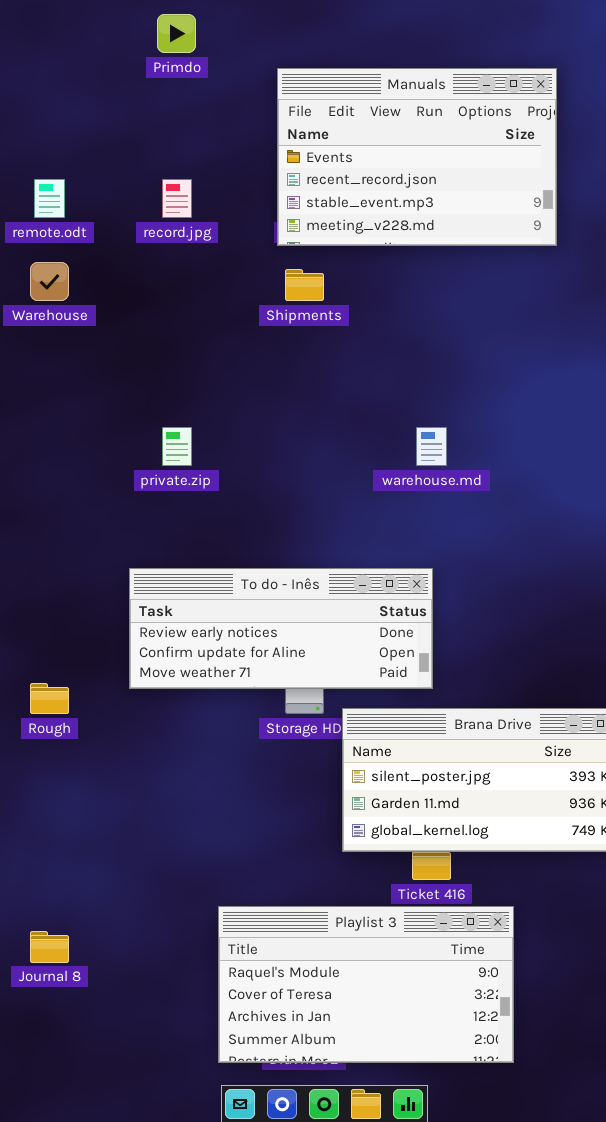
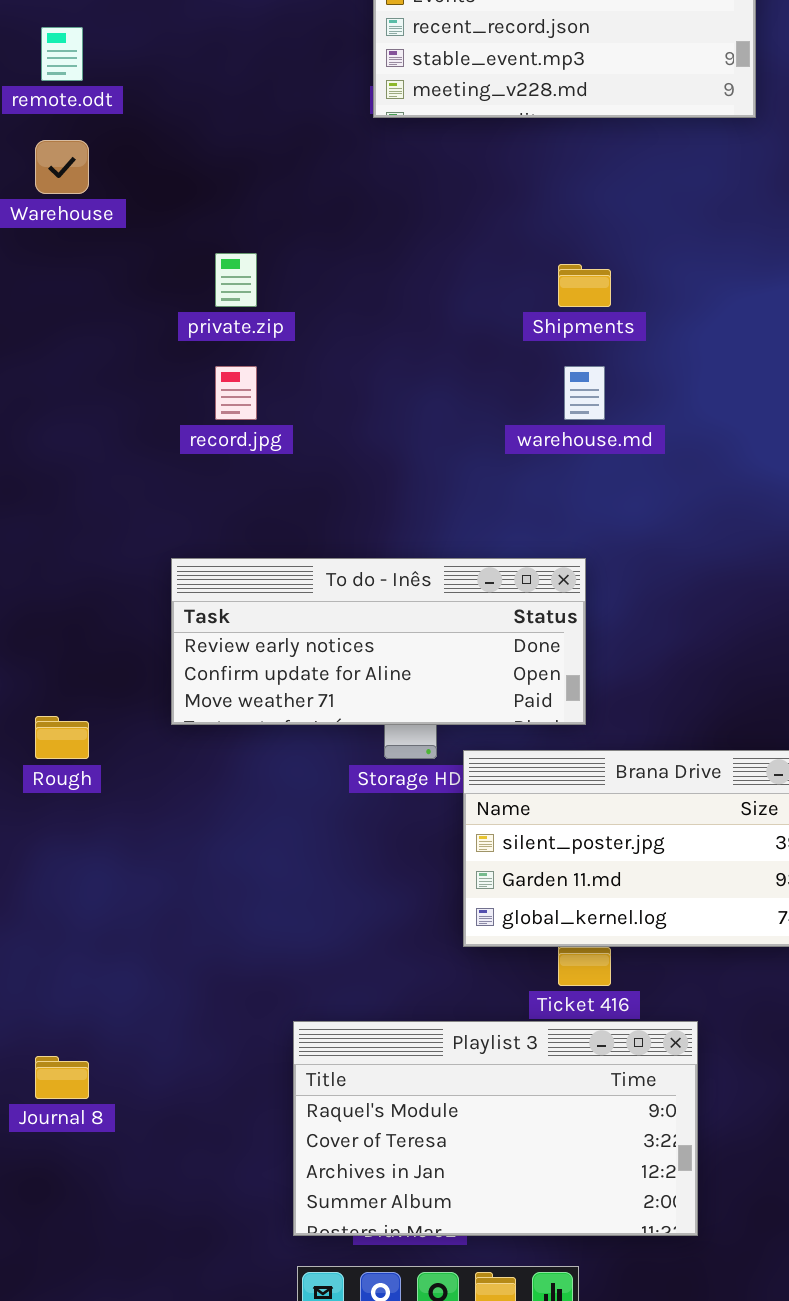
record.jpg: [162,179,192,218] -> [215,366,257,420], moved
Shipments: [285,269,324,301] -> [558,264,611,307], moved
private.zip: [162,427,192,466] -> [215,253,257,307], moved

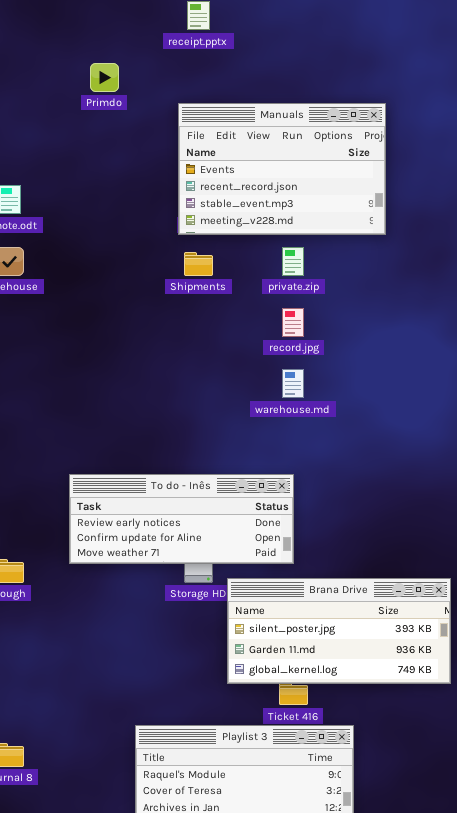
private.zip: [215,253,257,307] -> [282,247,304,276], moved
Shipments: [558,264,611,307] -> [184,252,213,276], moved
record.jpg: [215,366,257,420] -> [282,308,304,337], moved

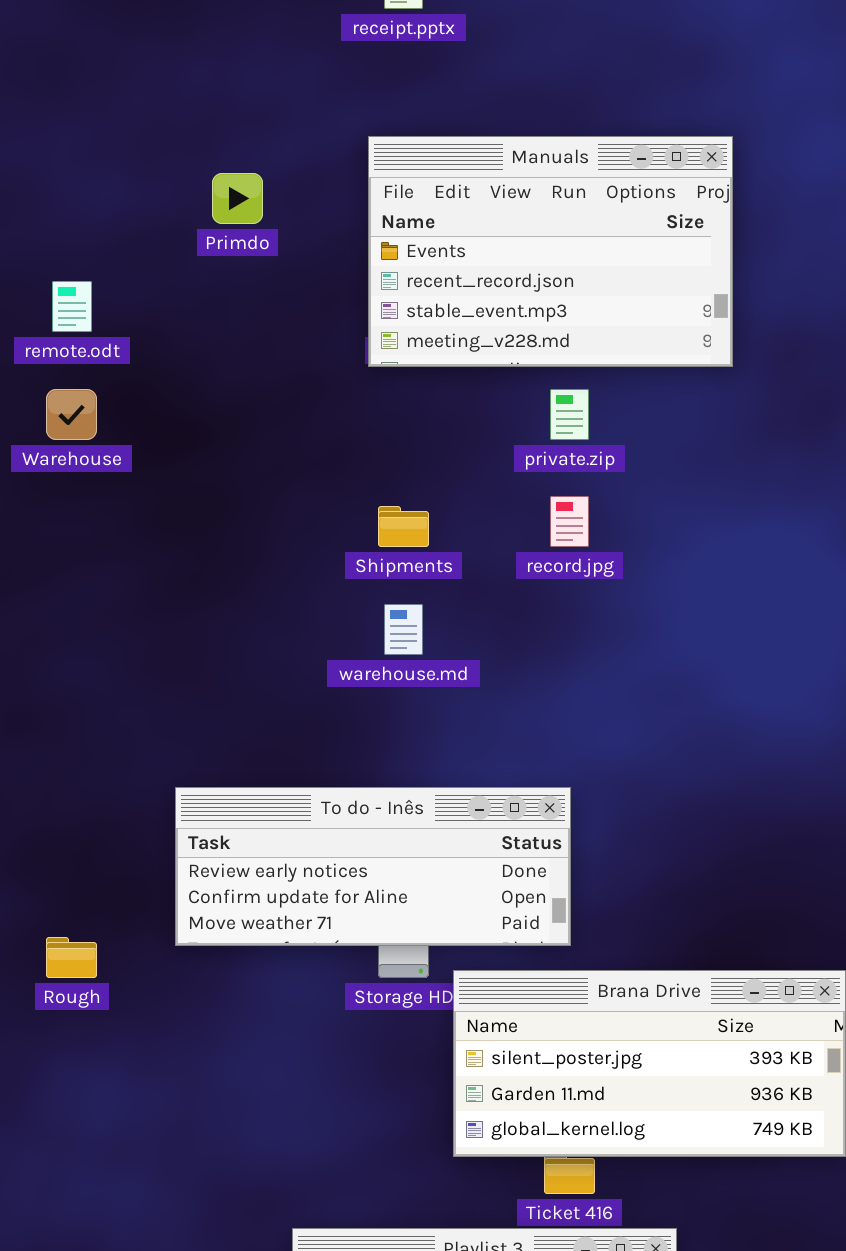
Primdo: [90,63,119,92] -> [212,173,263,224], moved
Shipments: [184,252,213,276] -> [378,506,429,547], moved
warehouse.md: [282,369,304,398] -> [384,604,423,655], moved

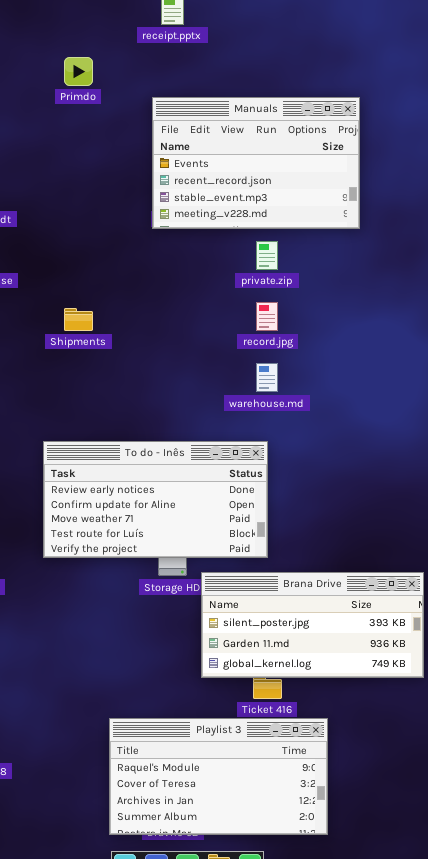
Primdo: [212,173,263,224] -> [64,57,93,86], moved
Shipments: [378,506,429,547] -> [64,308,93,331], moved
warehouse.md: [384,604,423,655] -> [256,363,278,392], moved
To do - Inês: [175,787,571,946] -> [43,441,268,558], resized

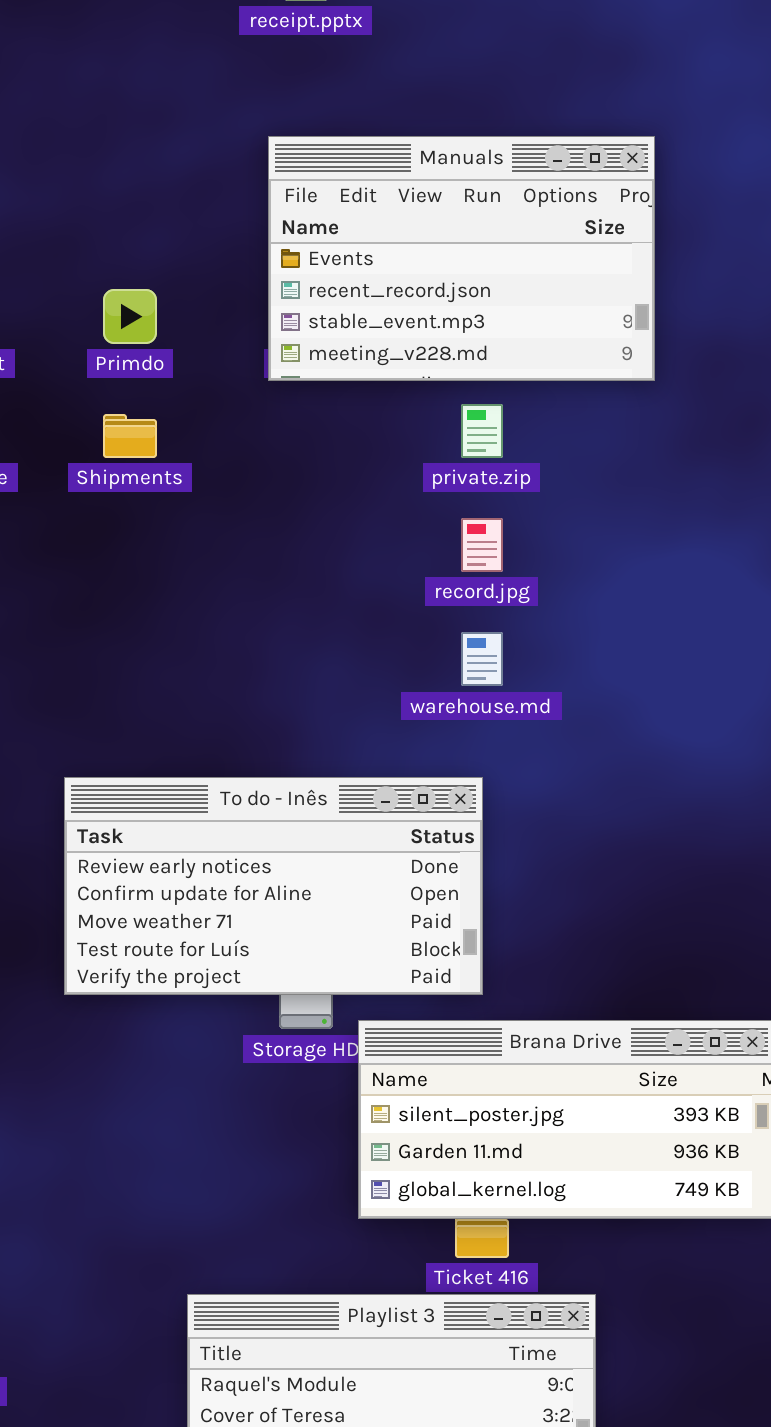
Primdo: [64,57,93,86] -> [103,289,157,344], moved
Shipments: [64,308,93,331] -> [103,414,157,458], moved

